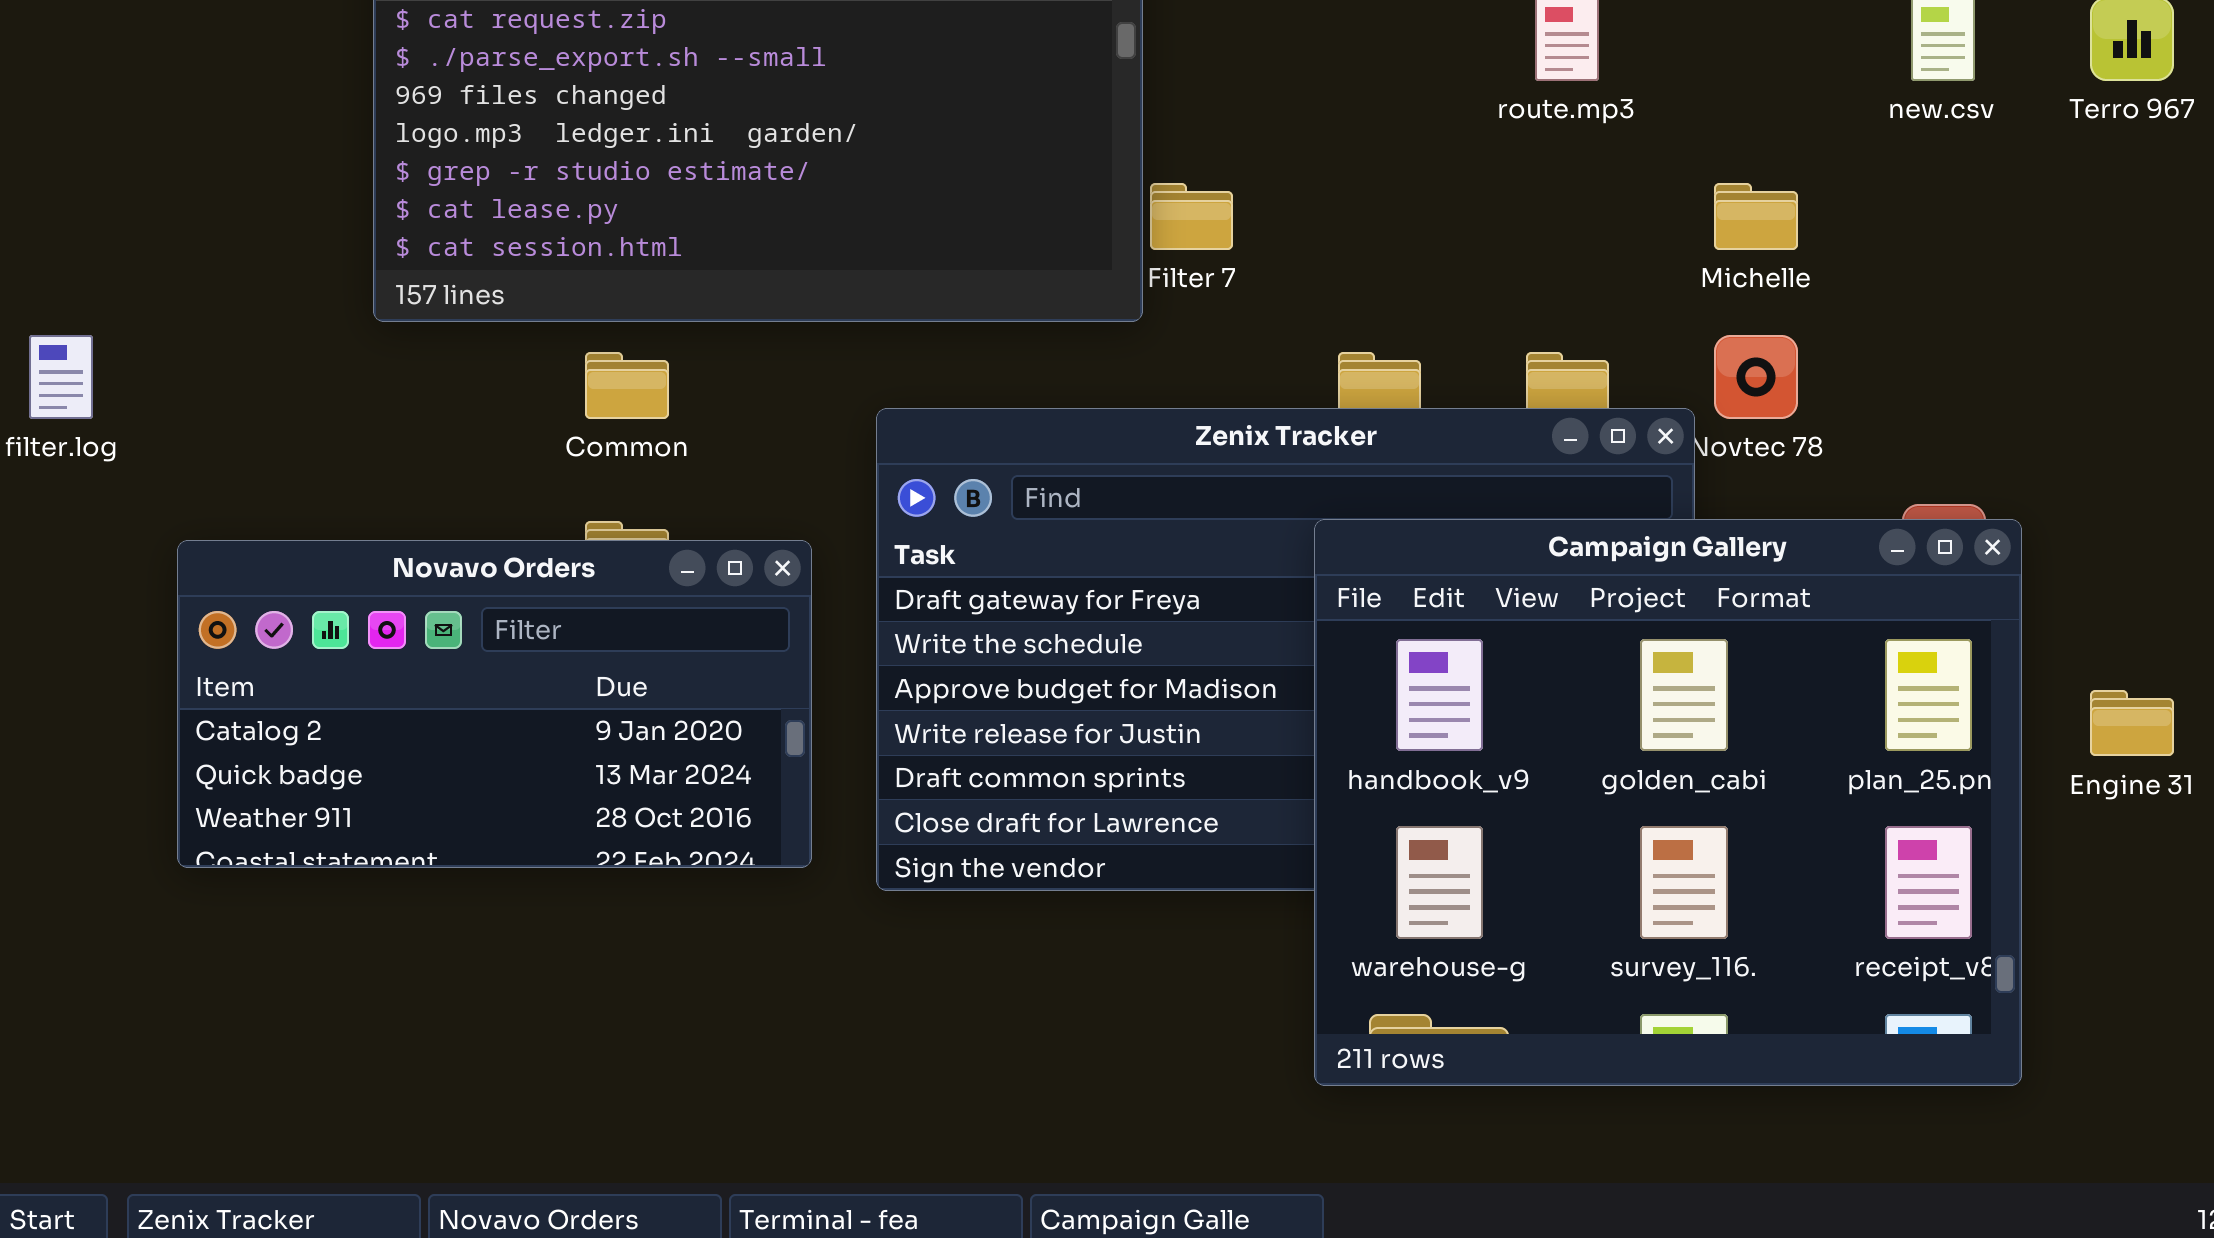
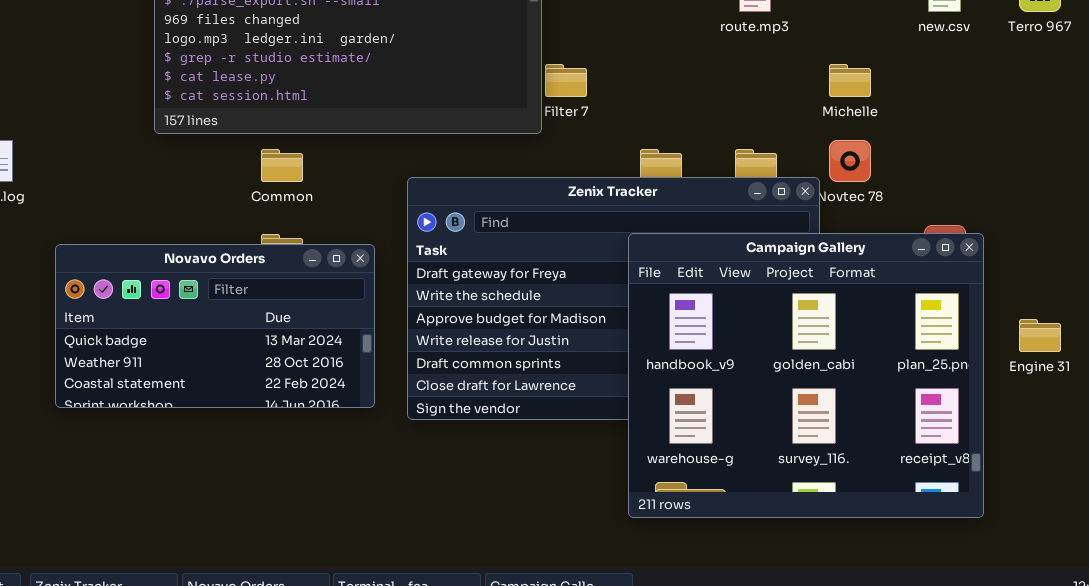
Novavo Orders: [177,540,812,868] -> [55,244,375,408], scrolled down 1 row

